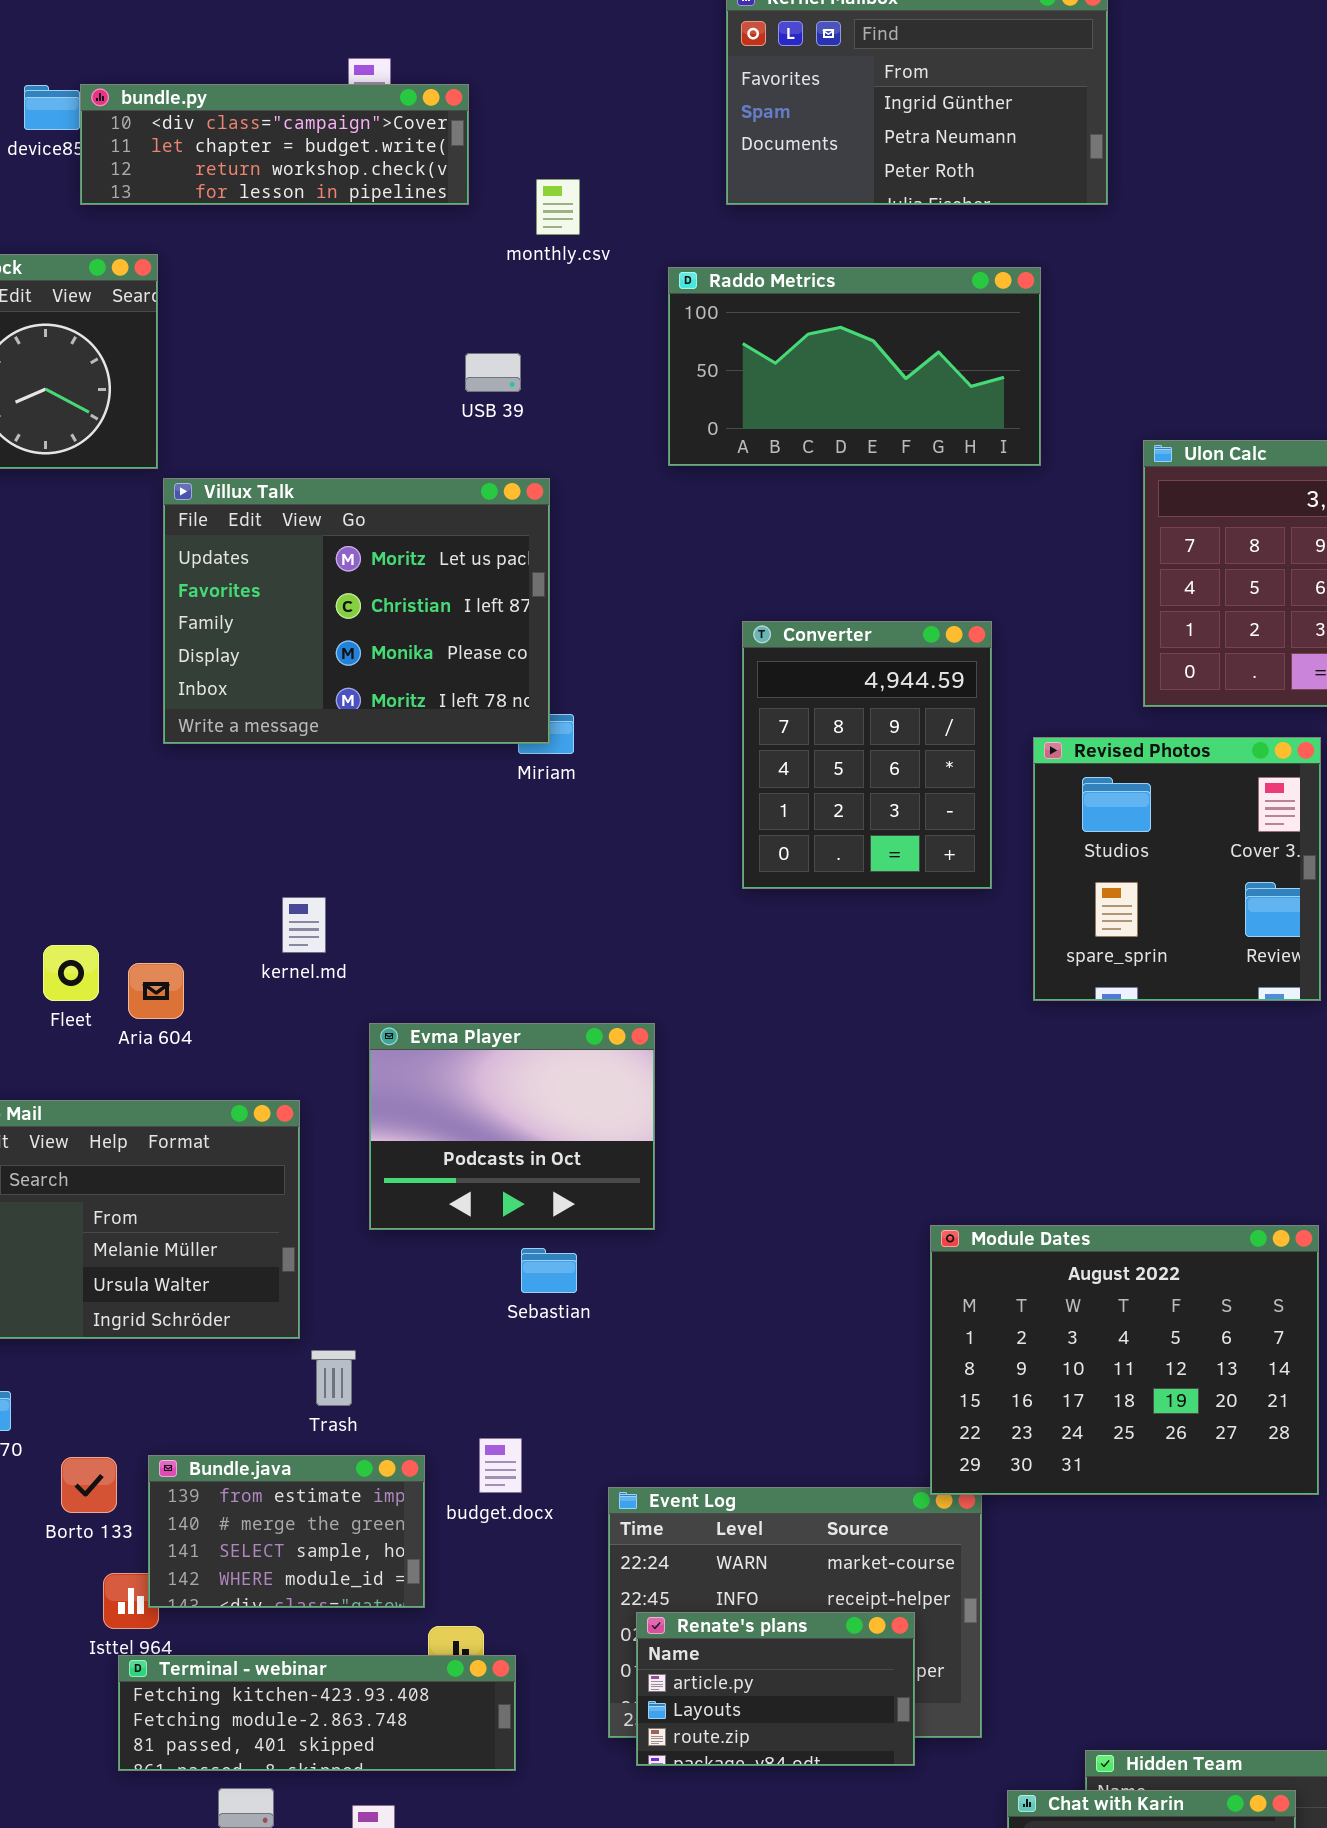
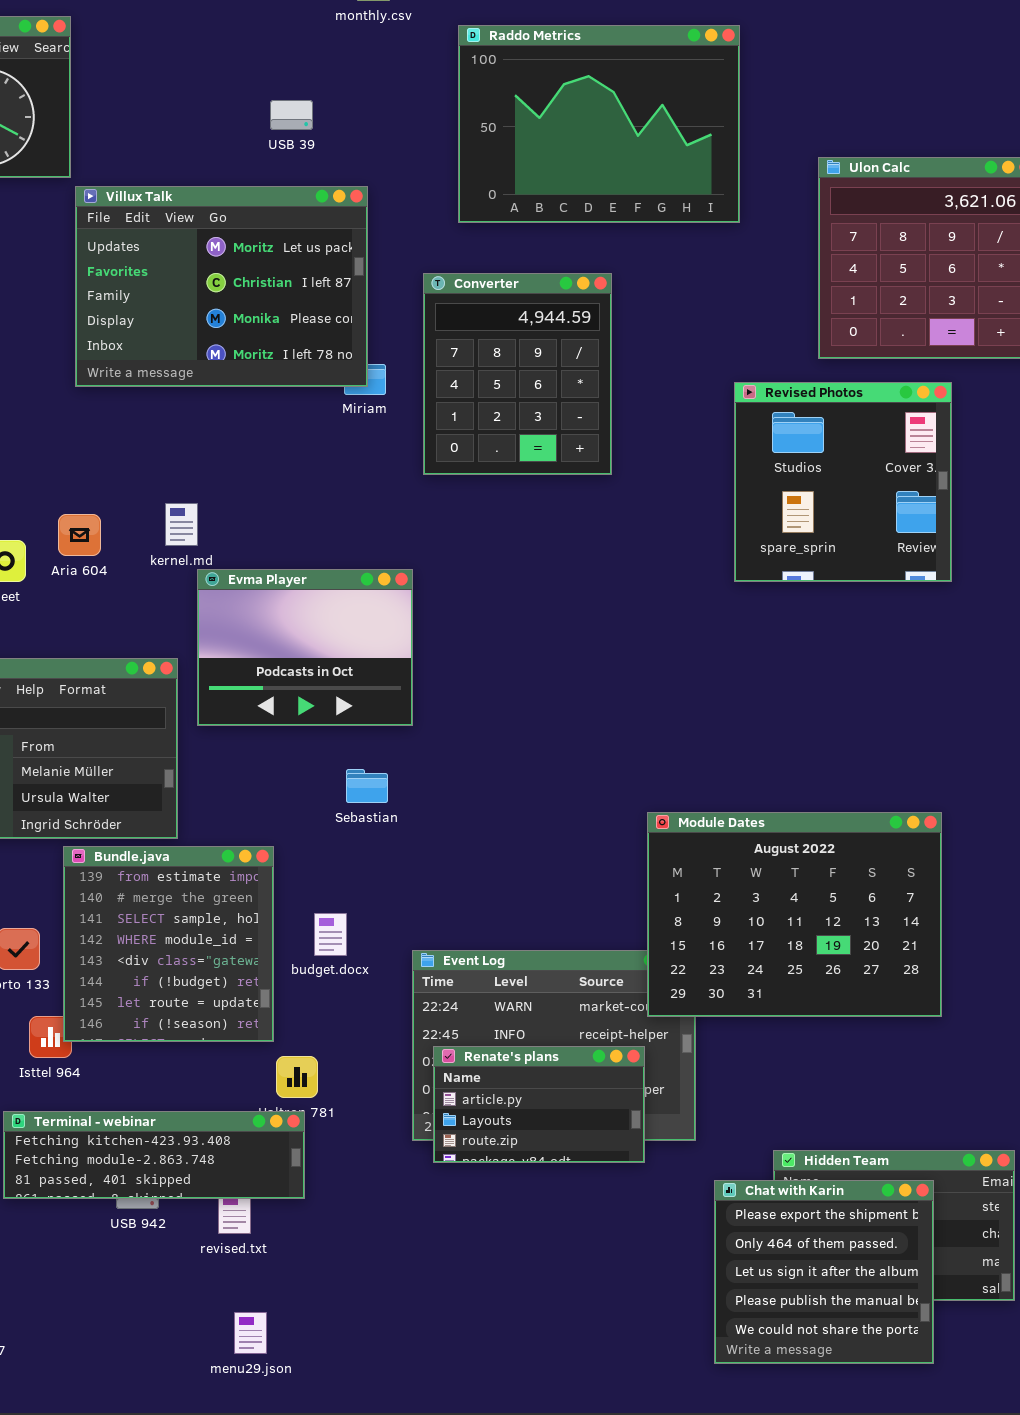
Raddo Metrics: [668,267,1041,466] -> [458,25,740,223], resized
USB 39: [465,353,521,392] -> [270,100,313,130], moved
Converter: [742,621,992,889] -> [423,273,612,475], moved
Aria 604: [128,963,184,1019] -> [58,514,101,556], moved
Evma Player: [369,1023,655,1230] -> [197,569,413,726], moved
Module Dates: [930,1225,1319,1495] -> [647,812,942,1017], moved
Bundle.java: [148,1455,425,1608] -> [63,846,274,1042], resized
Terminal - webinar: [118,1655,516,1771] -> [3,1111,305,1199], moved

